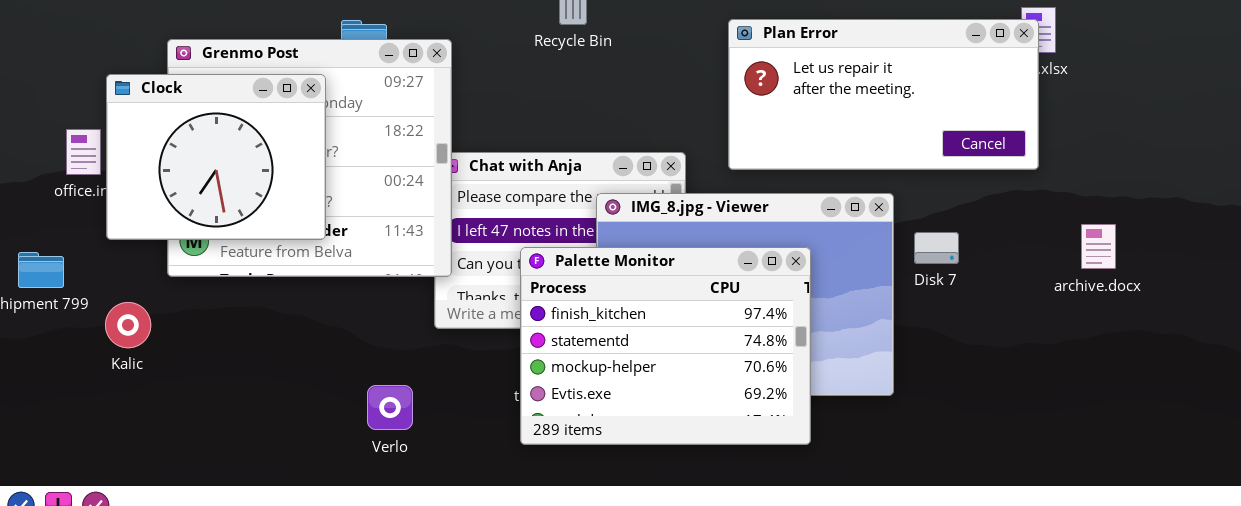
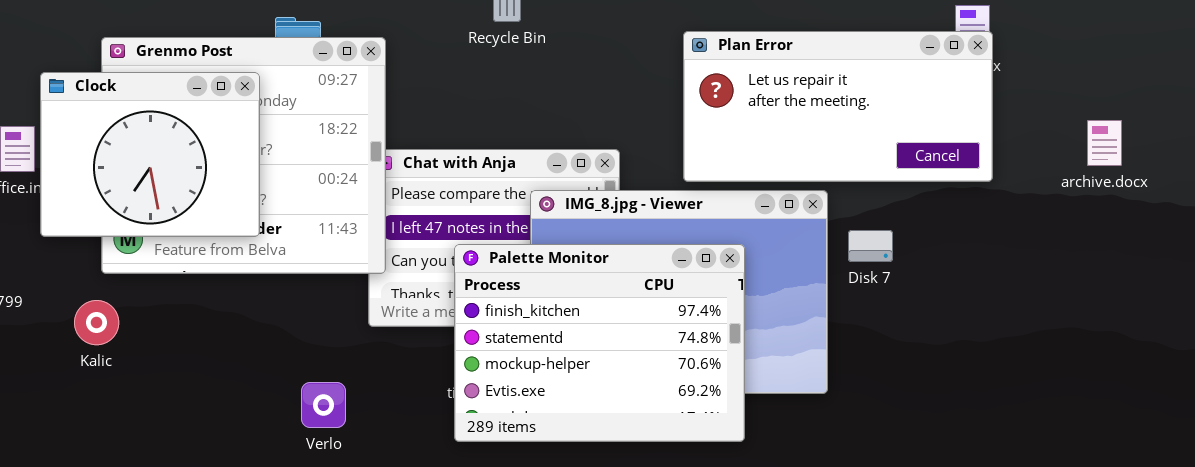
Plan Error: [728,19,1039,170] -> [683,31,993,182], moved
archive.docx: [1081,224,1116,269] -> [1087,120,1122,166], moved
Kalic: [105,302,151,348] -> [74,300,119,345], moved

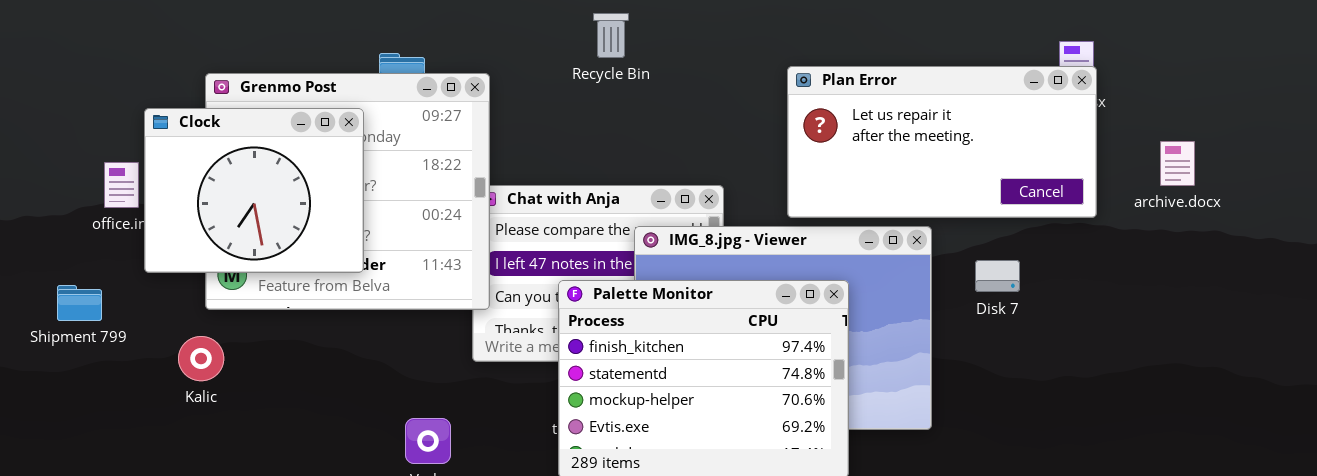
archive.docx: [1087,120,1122,166] -> [1160,141,1195,186], moved
Disk 7: [848,230,893,262] -> [975,260,1020,292], moved

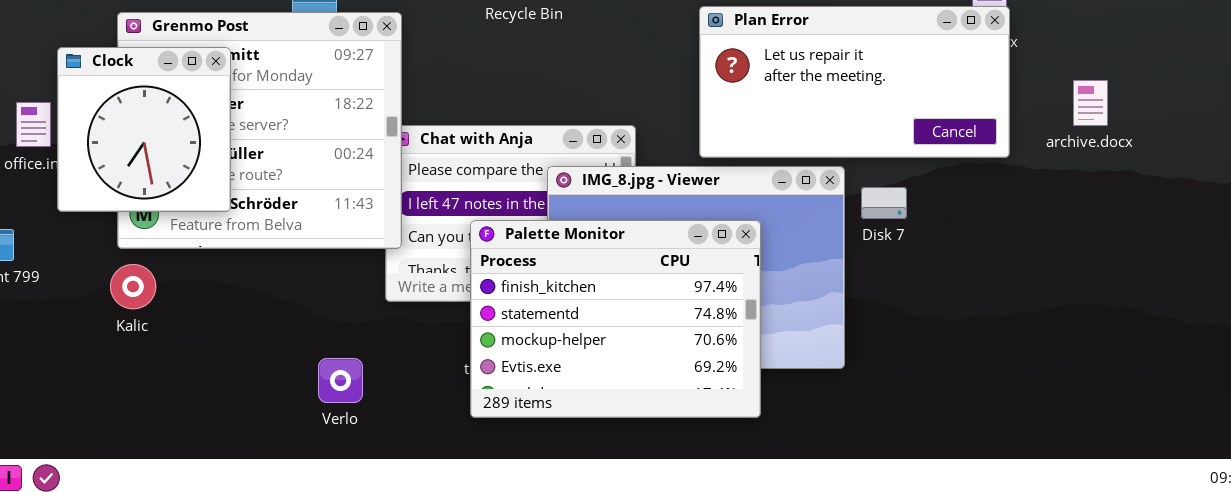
Clock: [144,108,364,273] -> [57,47,231,212], resized
Disk 7: [975,260,1020,292] -> [861,187,907,219], moved
Kalic: [178,336,224,381] -> [110,264,156,309], moved

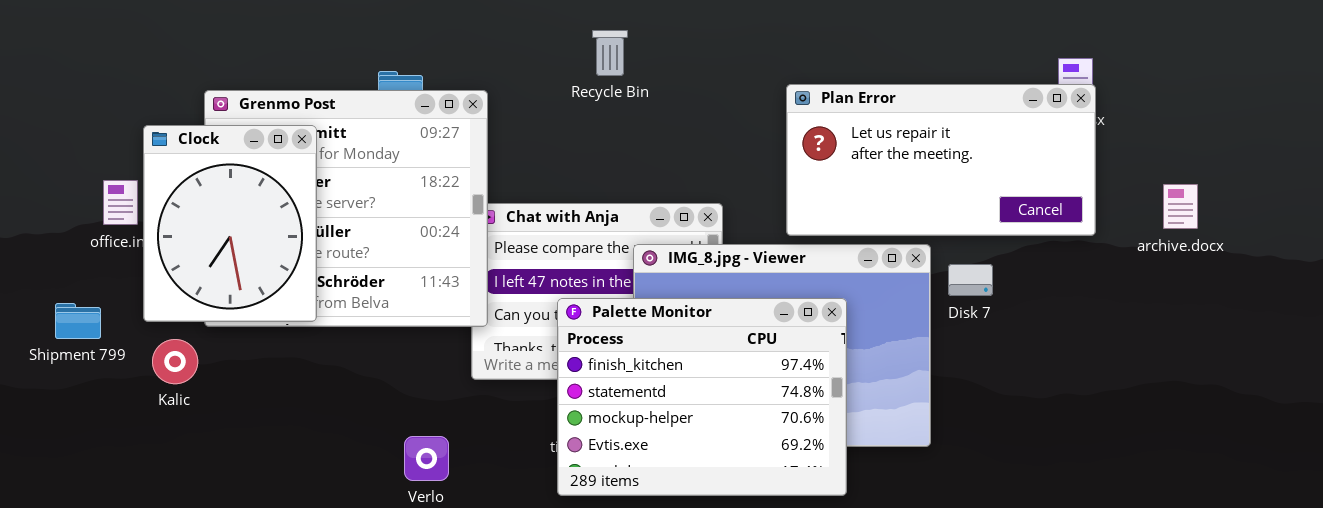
Clock: [57,47,231,212] -> [143,125,317,322], resized
archive.docx: [1073,80,1108,126] -> [1163,184,1198,229], moved
Kalic: [110,264,156,309] -> [152,339,198,384], moved

